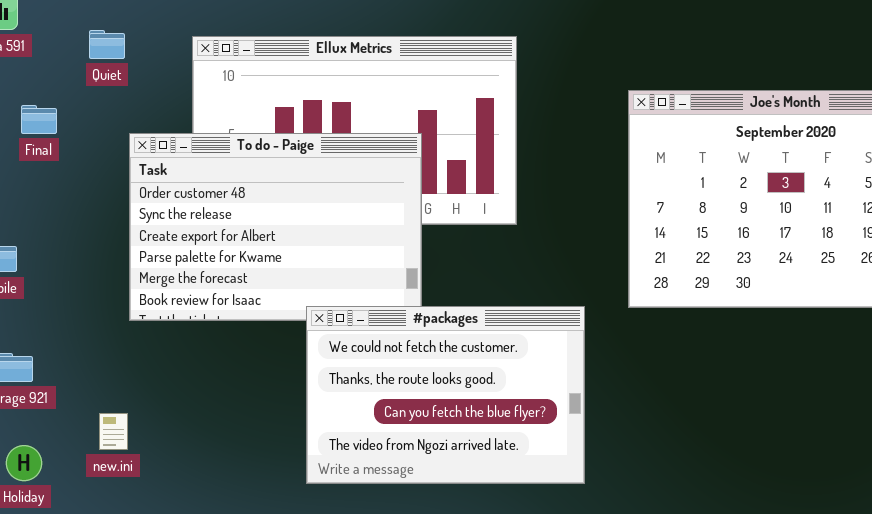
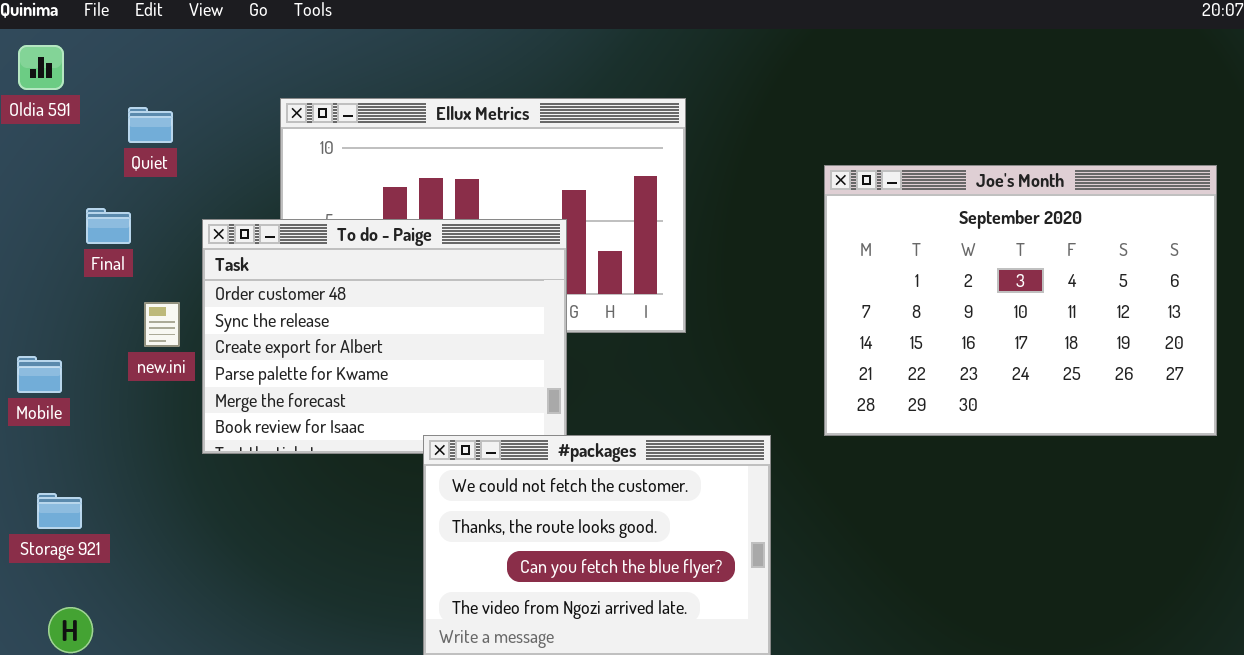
Quiet: [89,30,125,59] -> [128,107,173,143], moved
Final: [21,105,57,134] -> [86,208,131,244], moved
new.ini: [99,413,128,450] -> [144,302,180,347], moved

